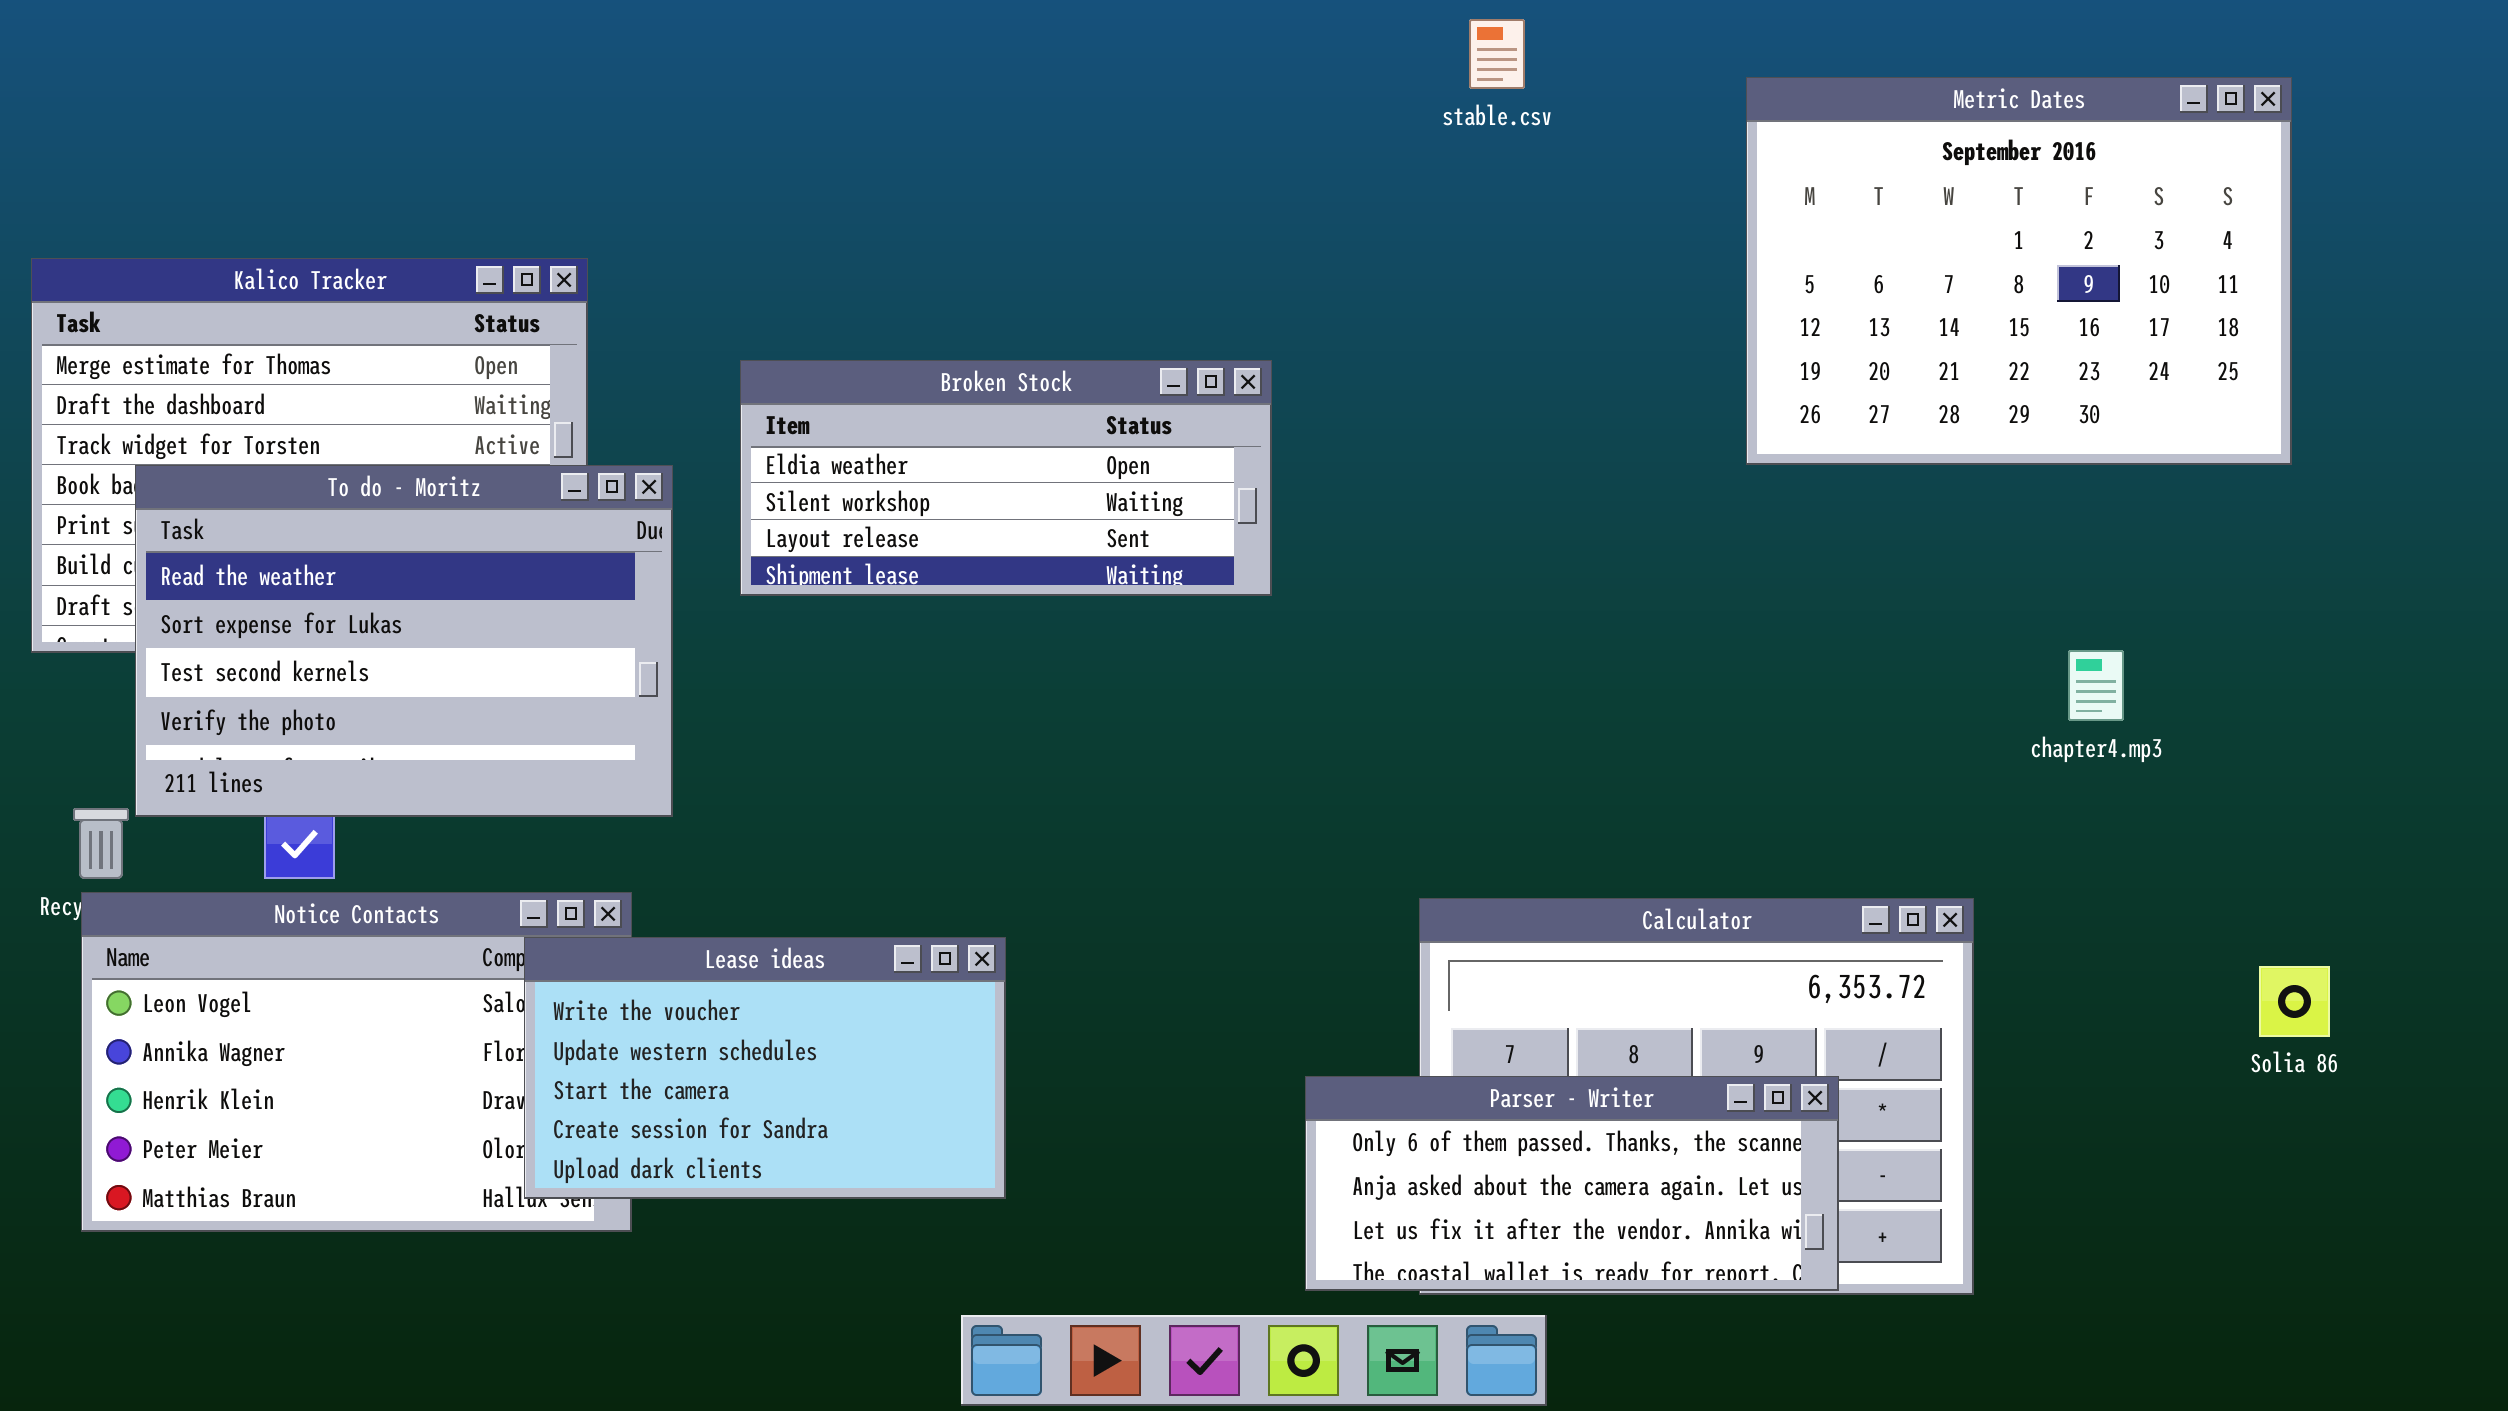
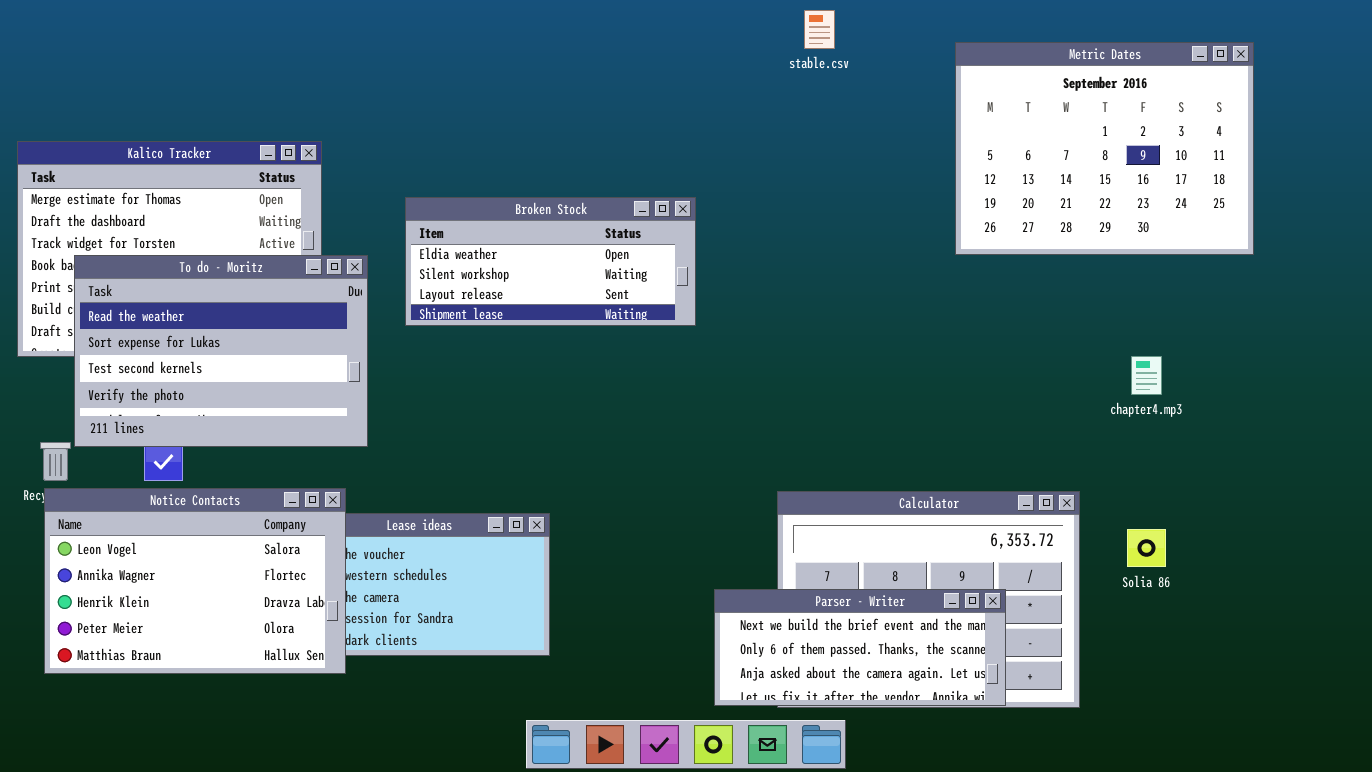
Notice Contacts: [81,892,632,1232] -> [44,488,346,674], raised
Solia 86: [2259,966,2330,1037] -> [1127,529,1166,567], moved
Parser - Writer: [1305,1076,1839,1291] -> [714,589,1006,706], scrolled up 1 row

